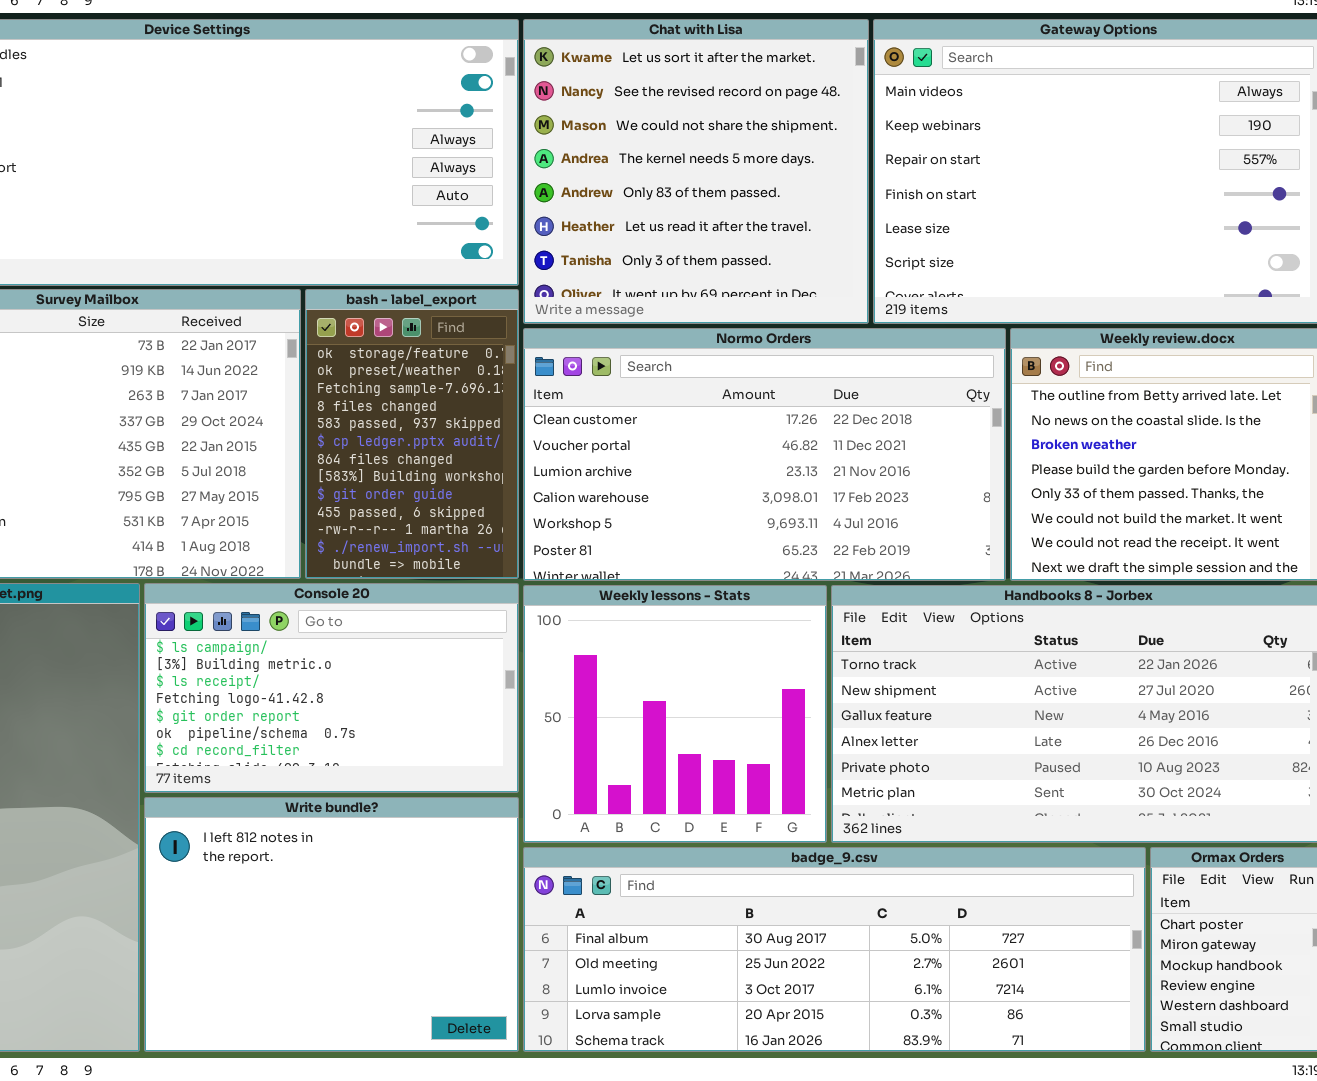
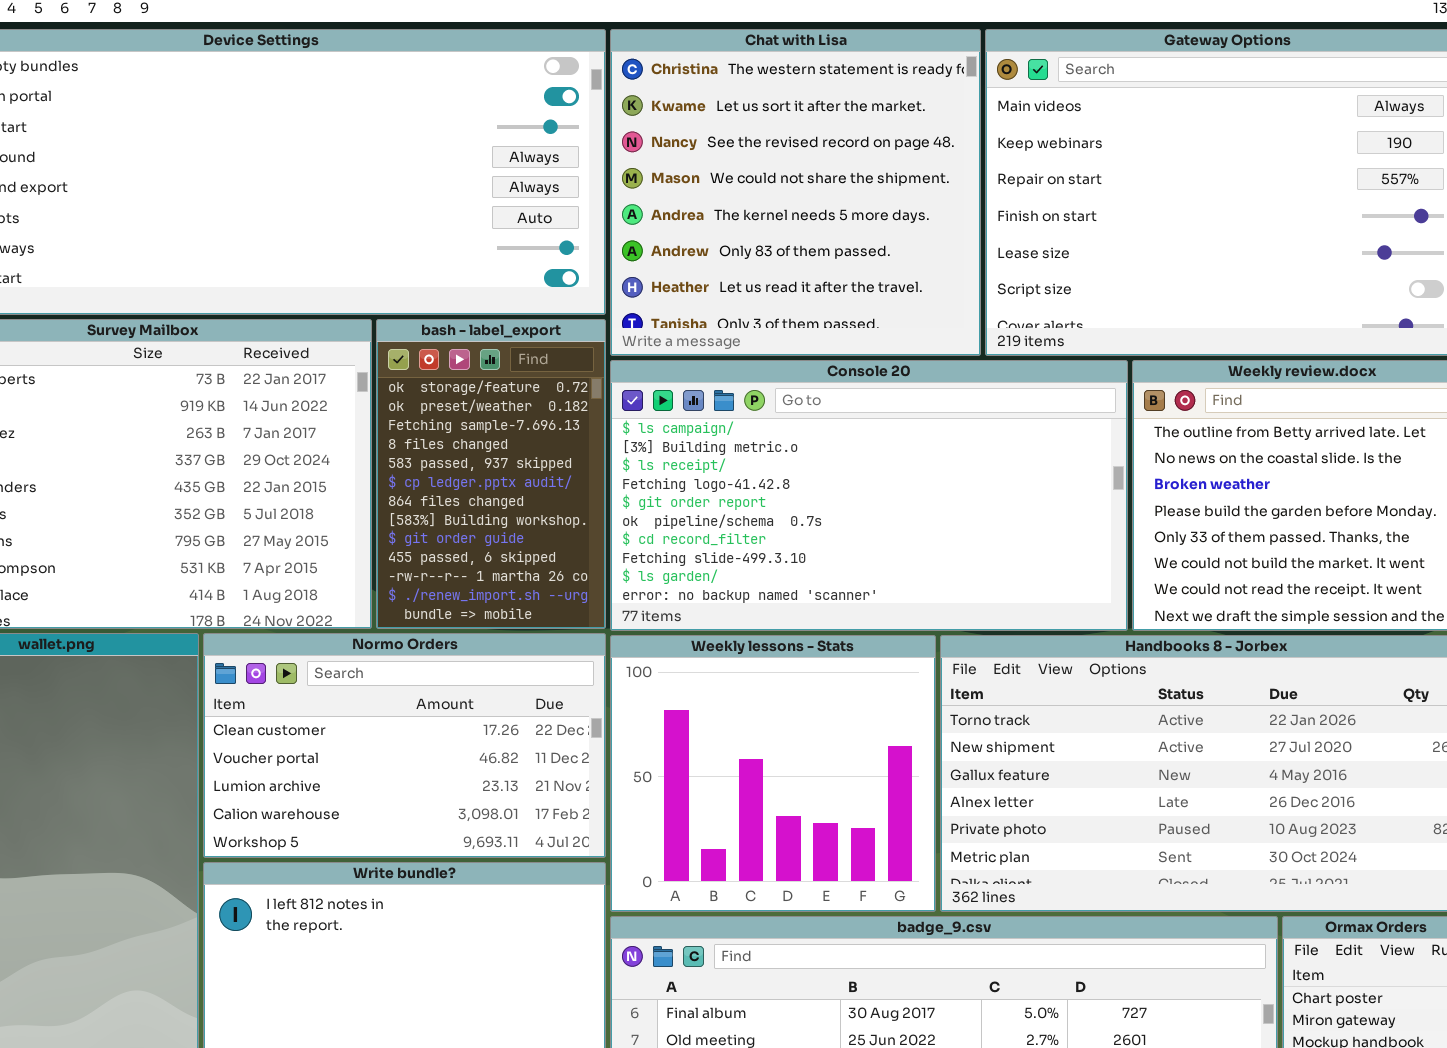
Chat with Lisa: [523,19,869,324] -> [610,29,981,356], scrolled up 1 row
Normo Orders: [523,328,1006,581] -> [203,633,606,858], moved, resized
Console 20: [144,583,519,793] -> [610,360,1128,631], moved, resized

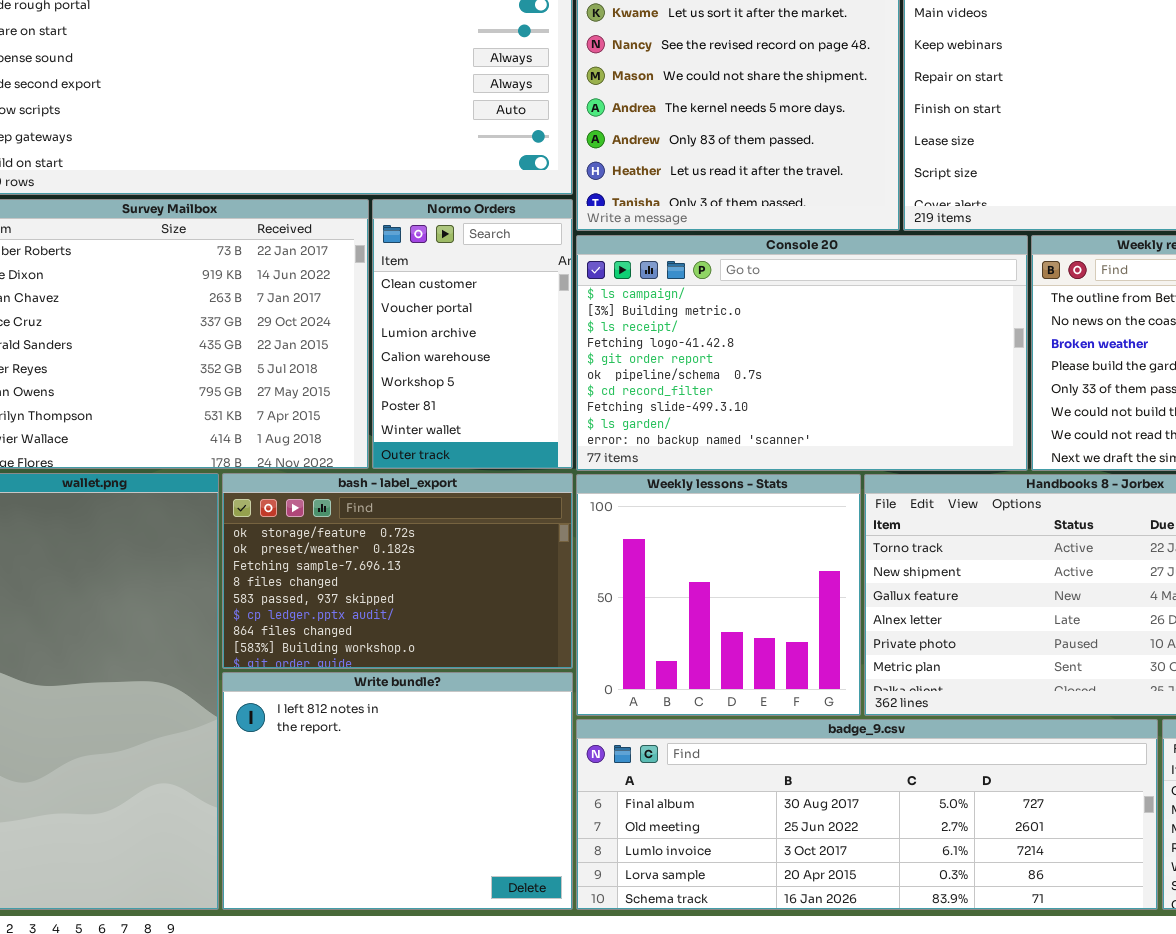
bash - label_export: [376,319,606,629] -> [222,473,573,669], moved, resized
Normo Orders: [203,633,606,858] -> [372,199,573,469], moved, resized

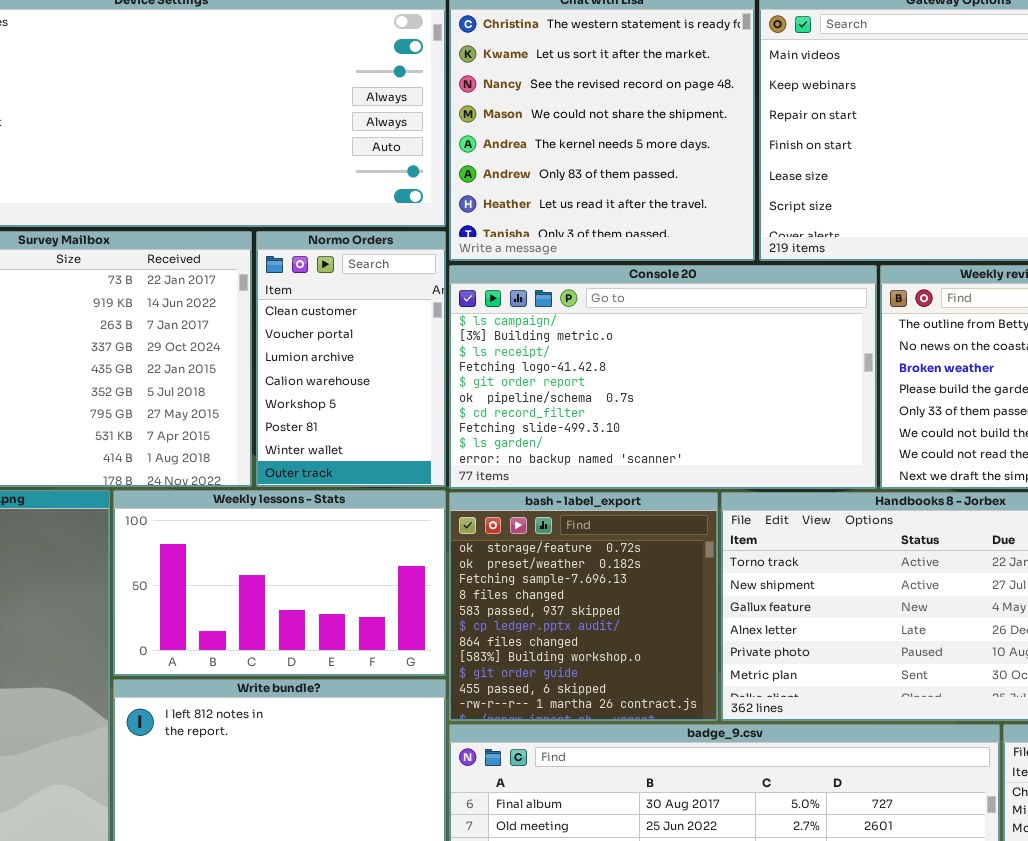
bash - label_export: [222,473,573,669] -> [449,492,718,721], moved, resized
Weekly lessons - Stats: [576,474,861,716] -> [113,490,446,676], moved, resized

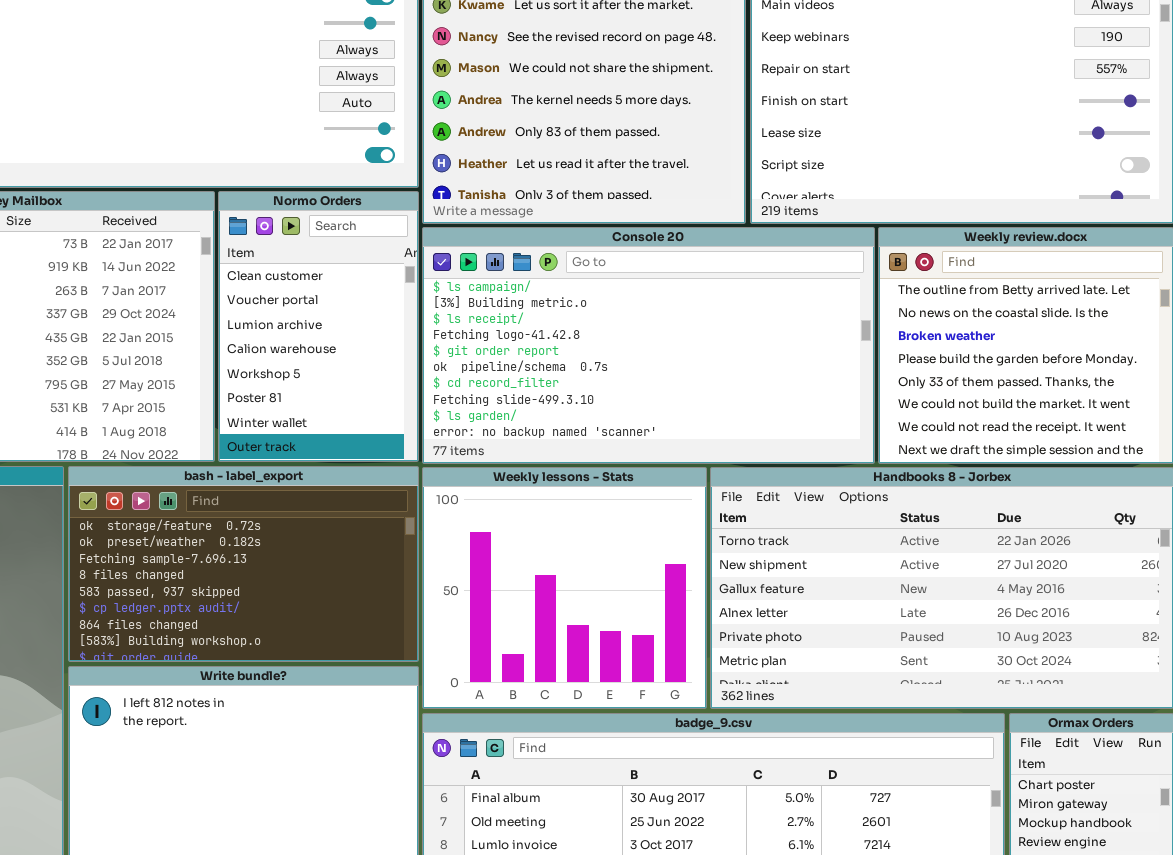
Weekly lessons - Stats: [113,490,446,676] -> [422,467,707,709], moved, resized
bash - label_export: [449,492,718,721] -> [68,466,419,662], moved, resized

